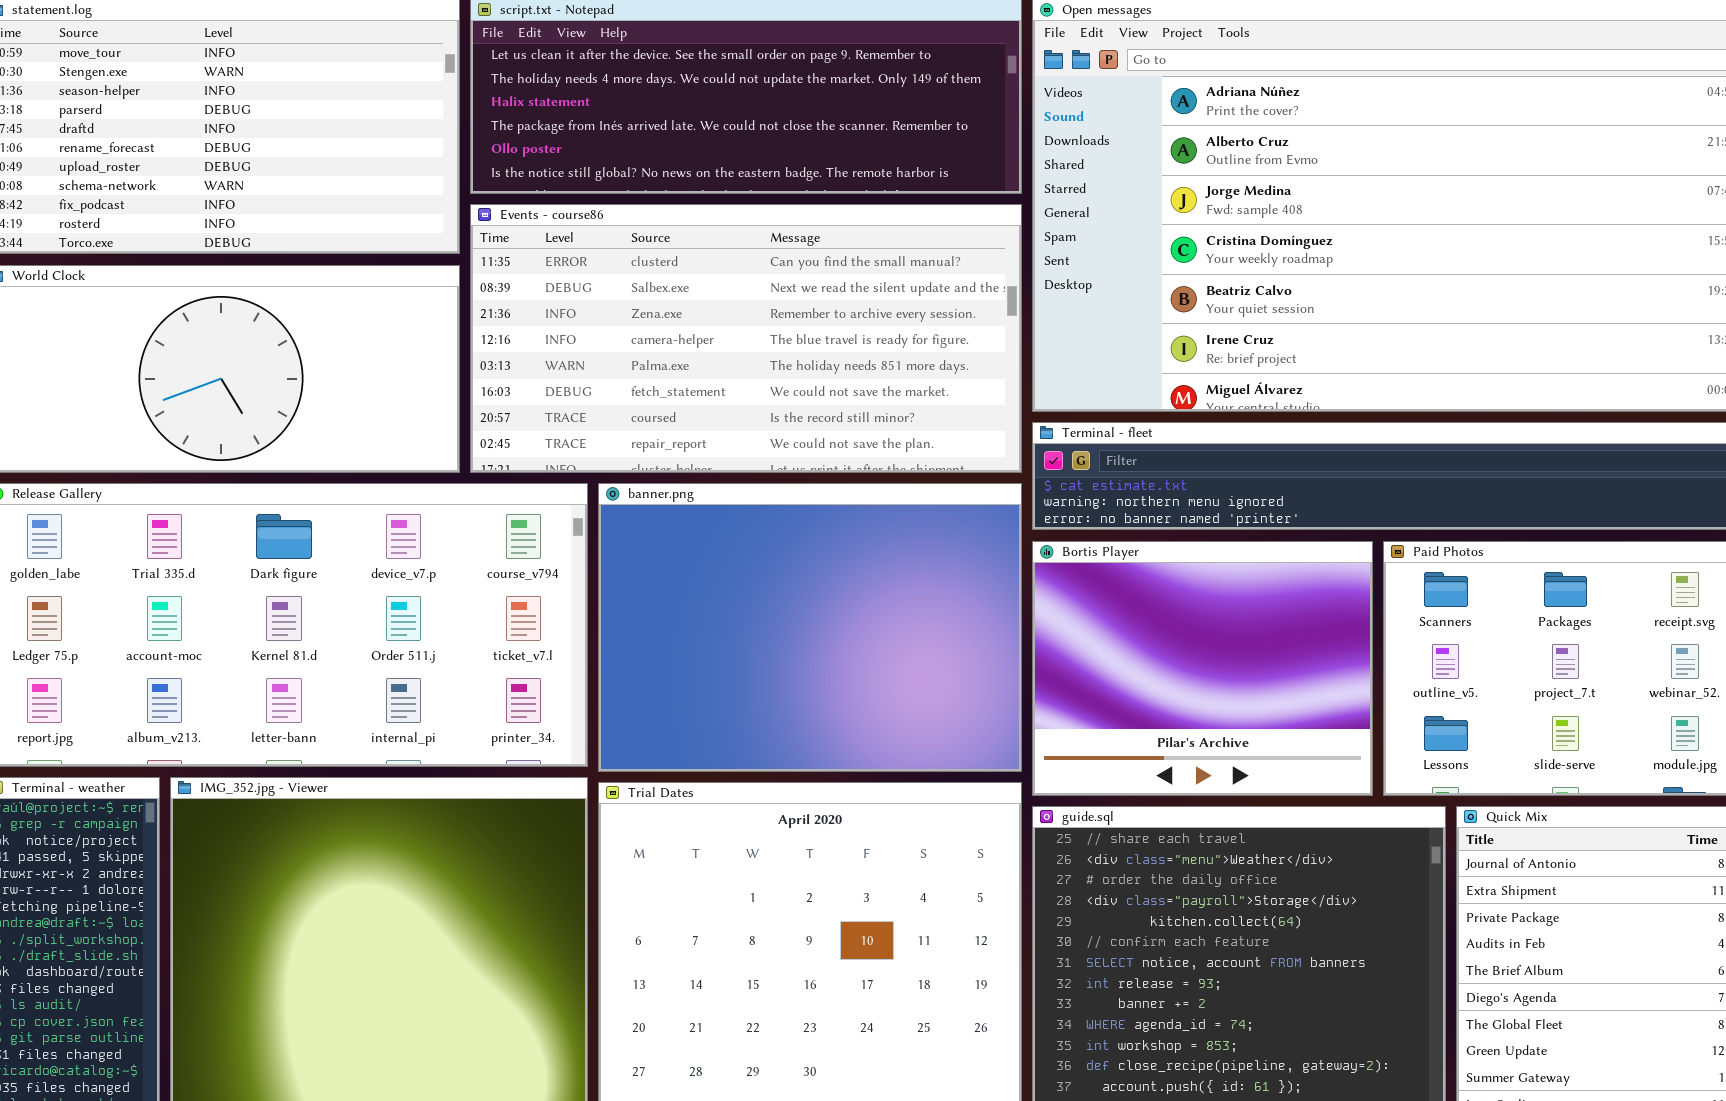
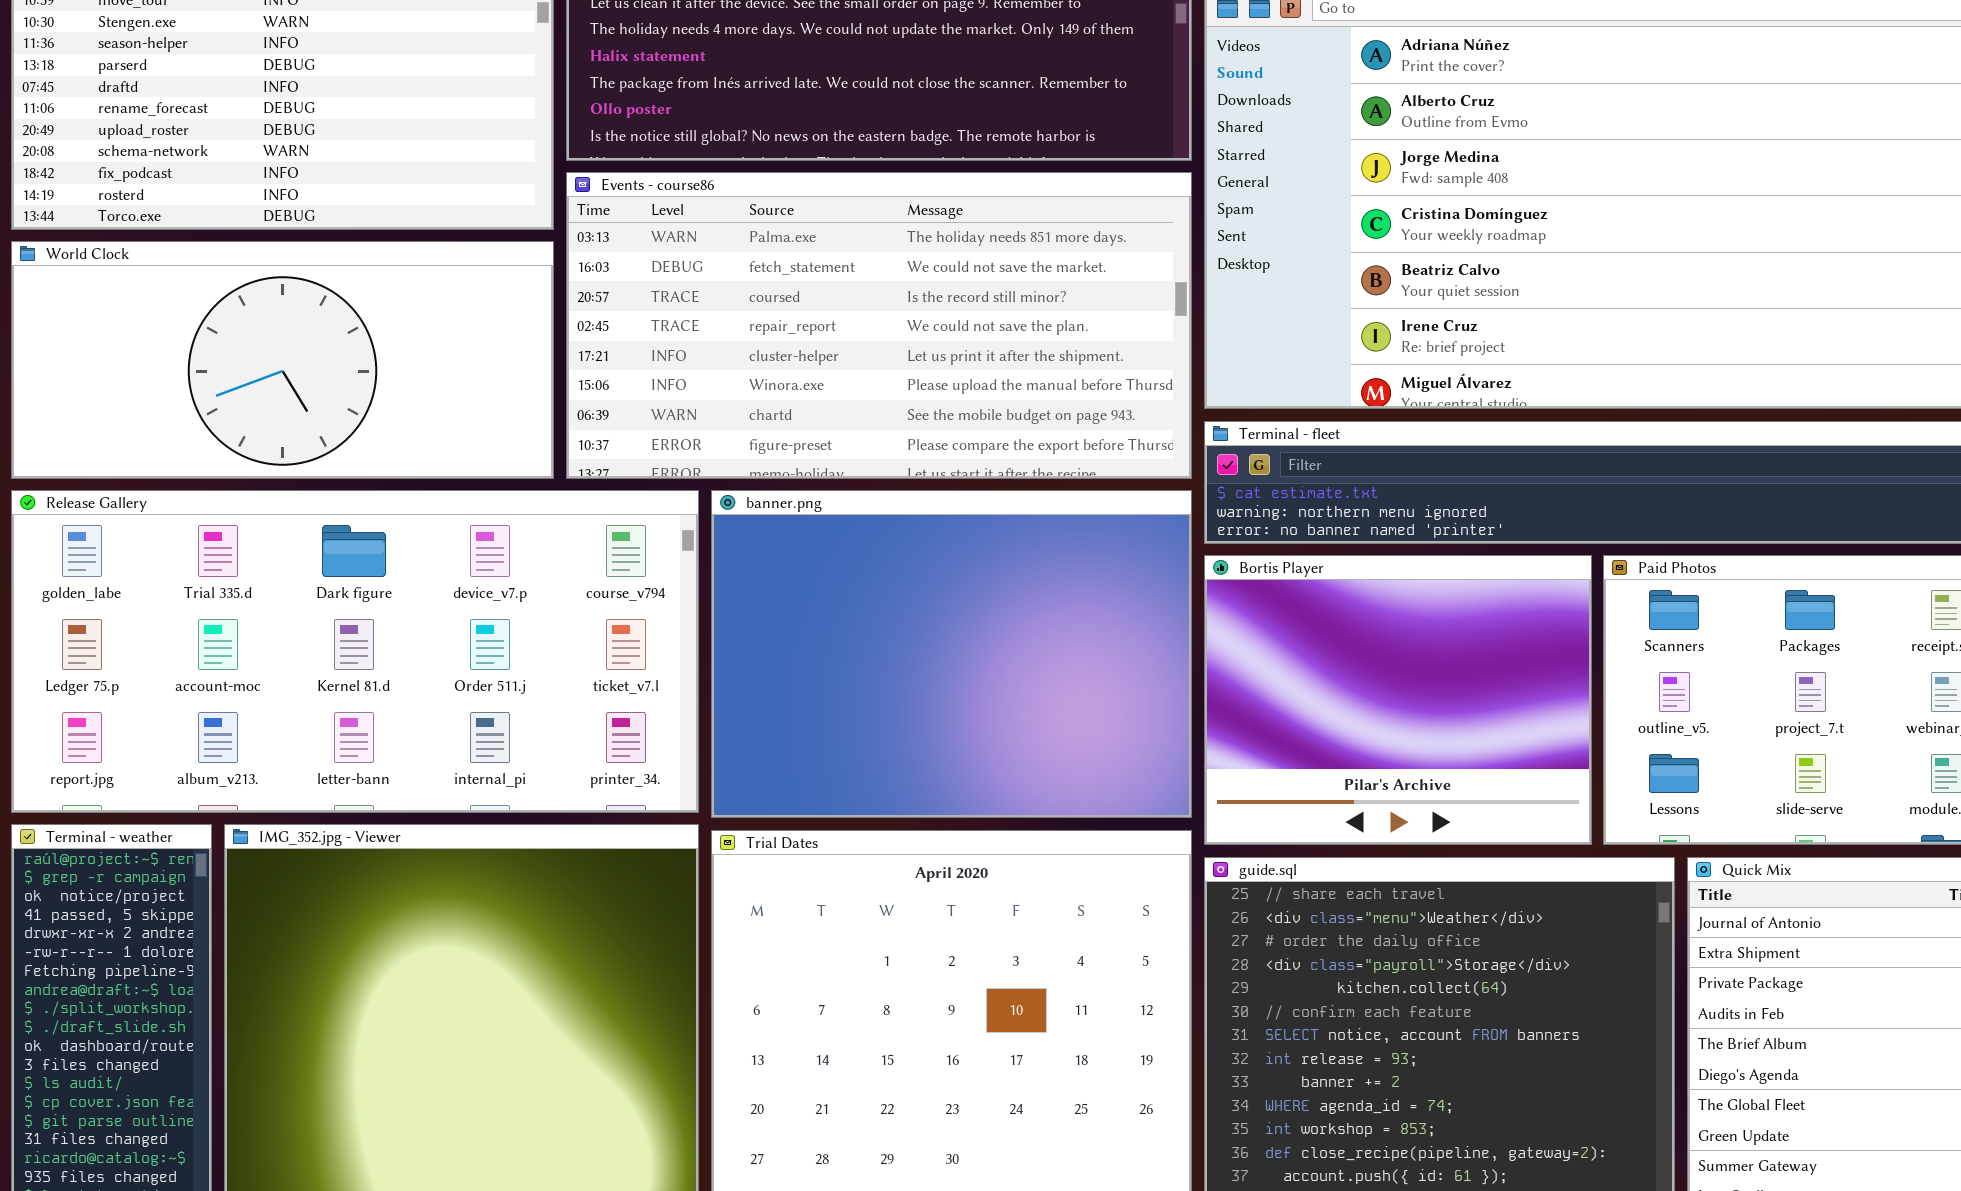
Events - course86: [470,204,1022,473] -> [566,172,1192,479], scrolled down 4 rows

